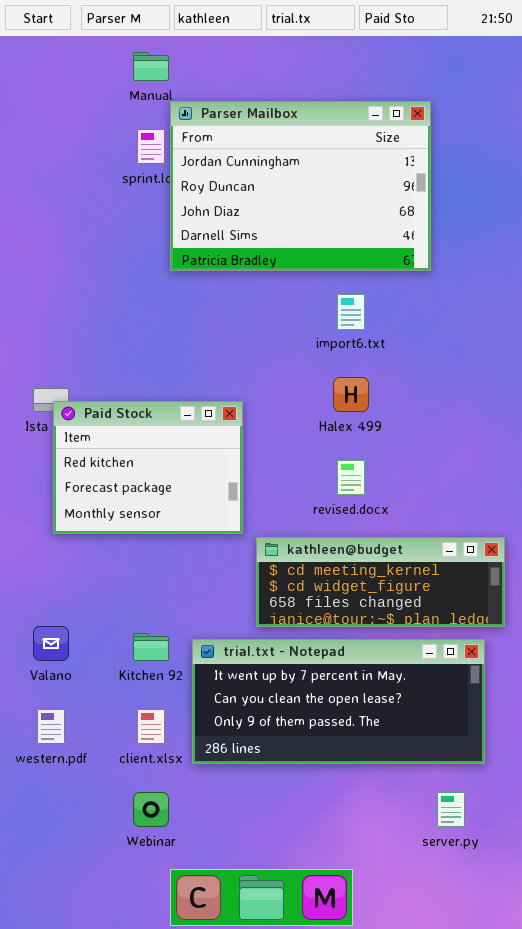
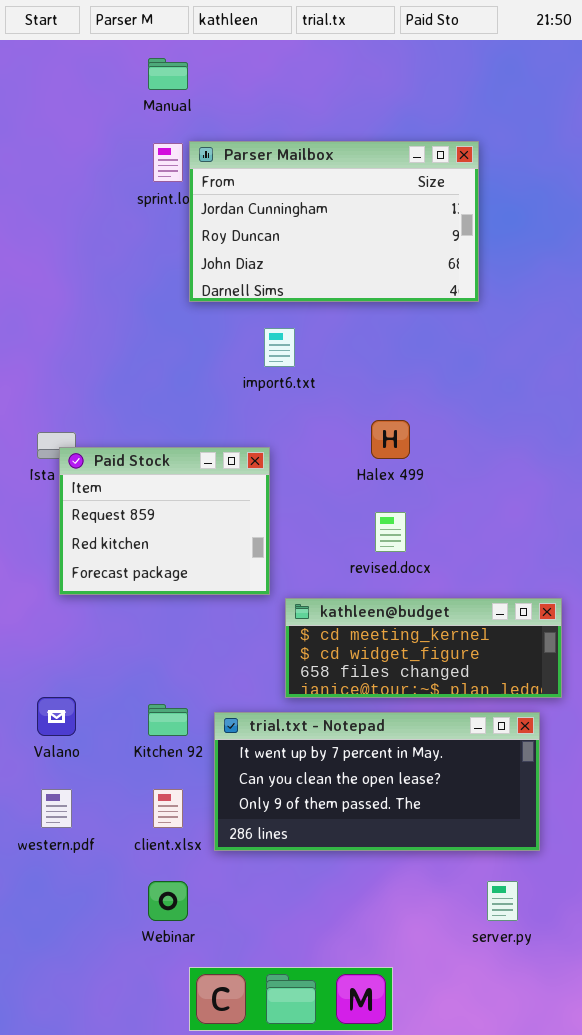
Parser Mailbox: [170,101,431,271] -> [189,141,479,302], resized
import6.txt: [337,294,365,330] -> [264,328,295,367], moved
Paid Stock: [53,401,243,534] -> [59,447,270,595], scrolled up 1 row

